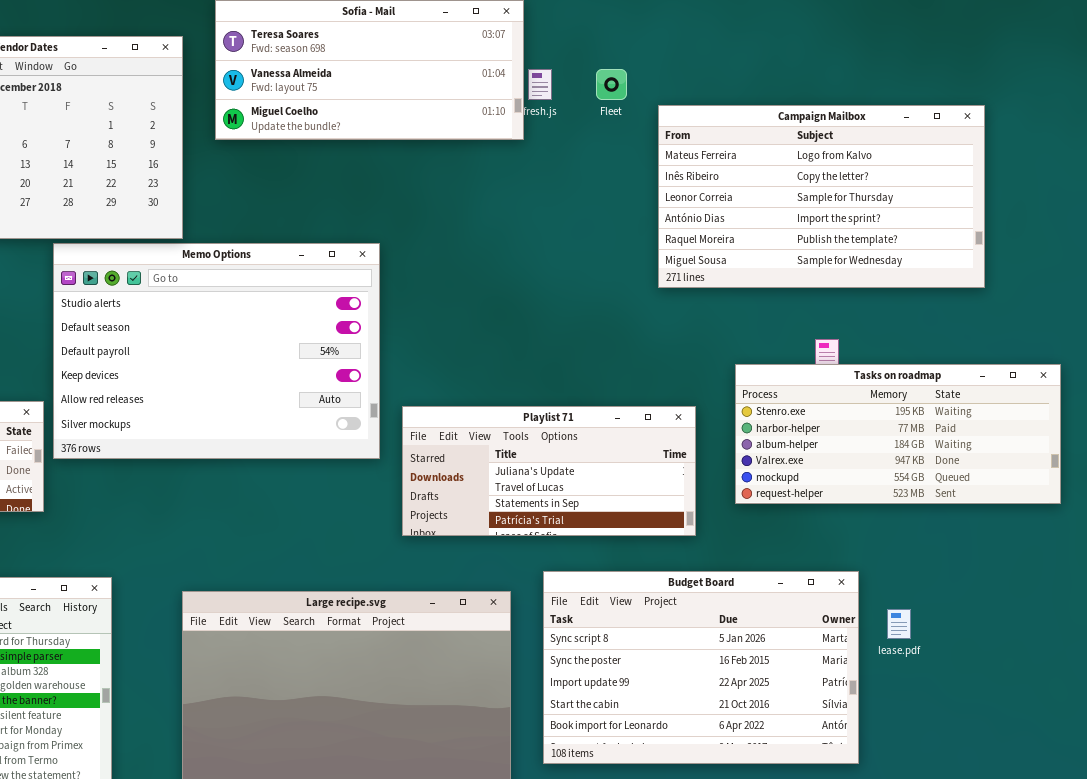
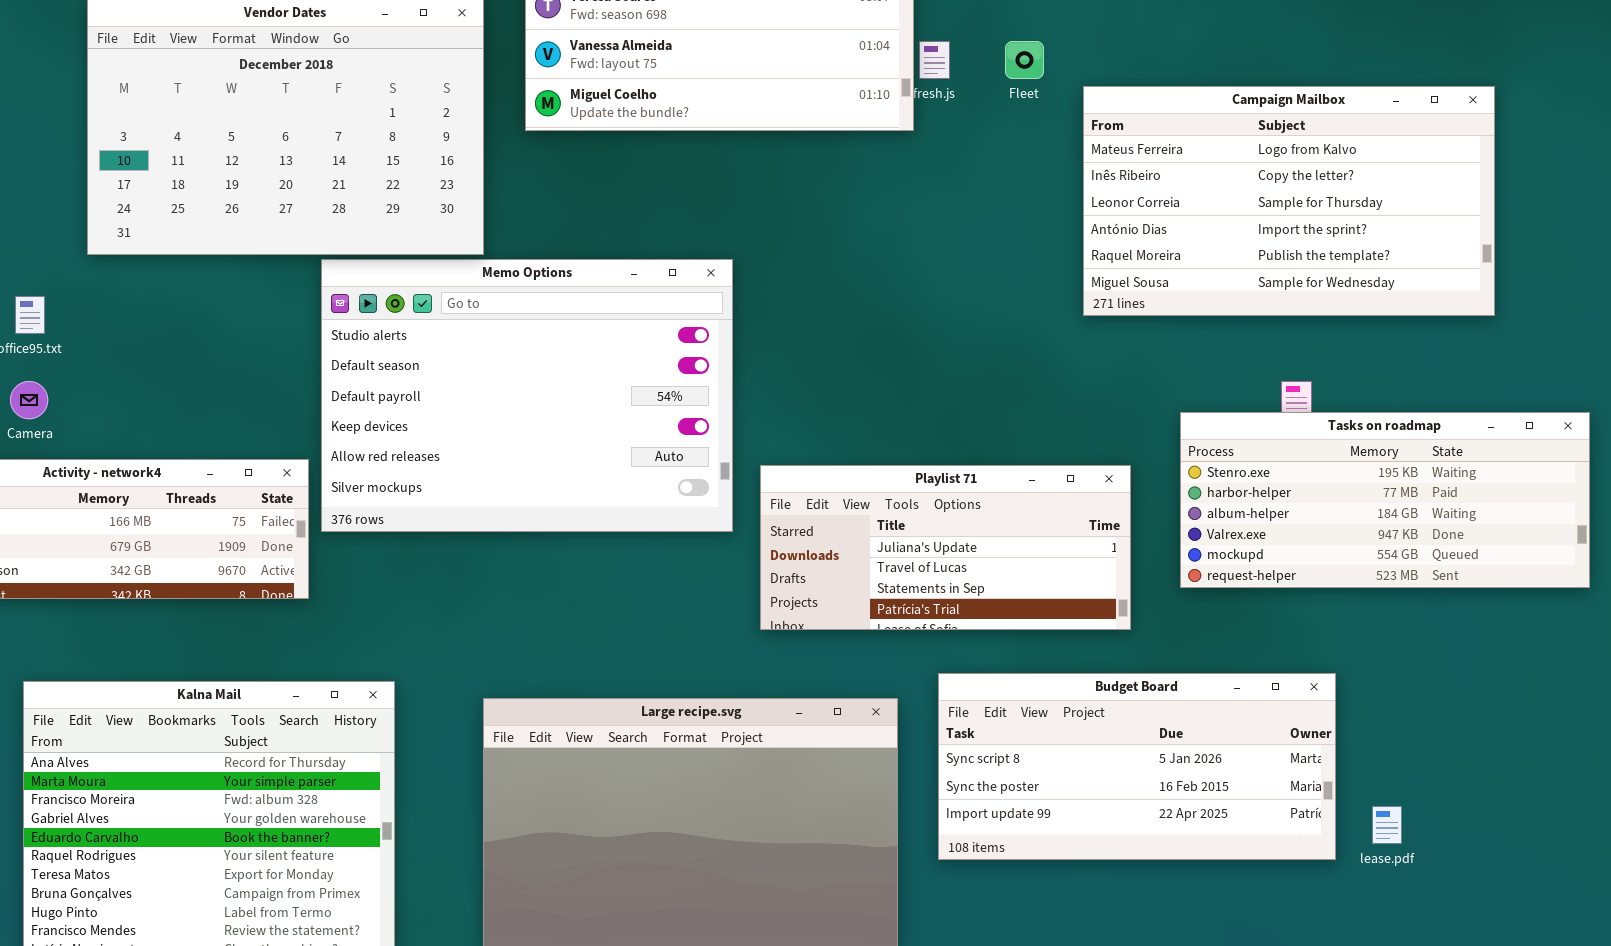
Budget Board: [543,571,859,764] -> [938,673,1336,860], resized
lease.pdf: [887,609,911,639] -> [1372,806,1402,844], moved

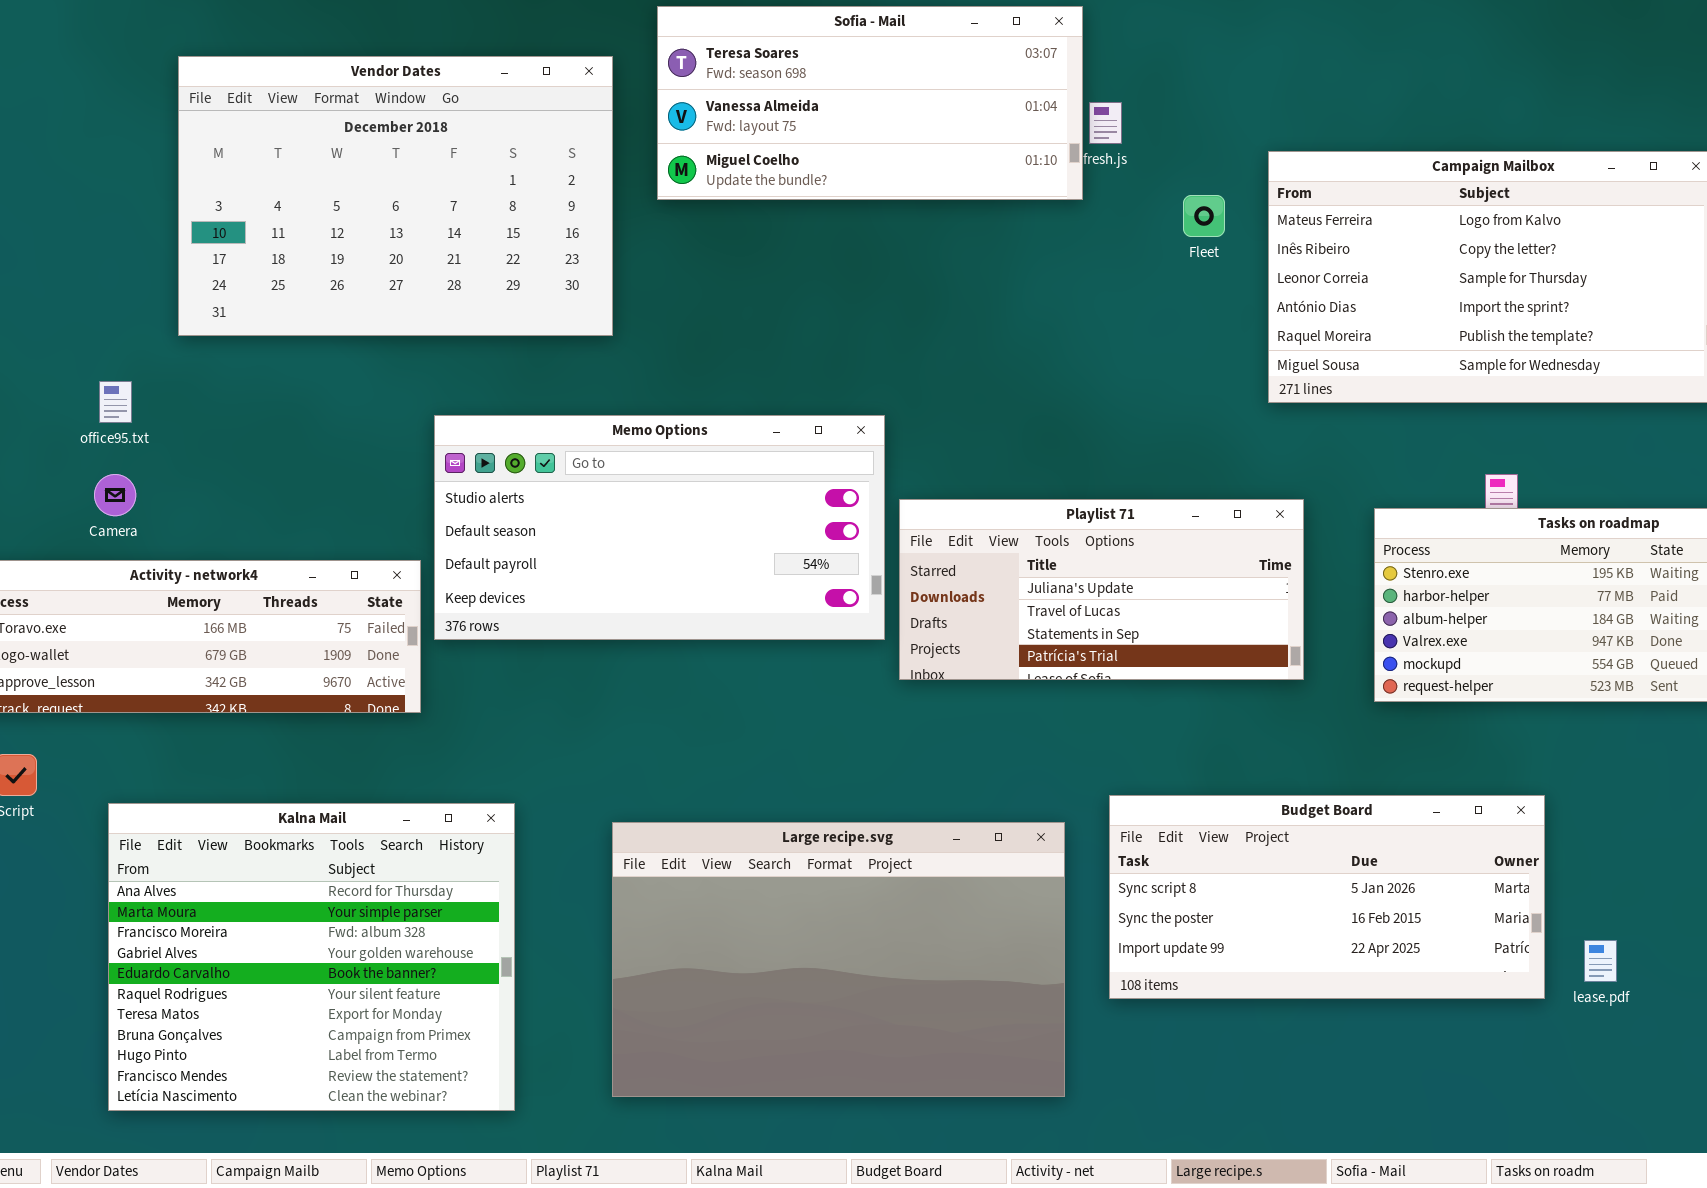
Fleet: [1005,41,1044,79] -> [1183,195,1225,237], moved
Memo Options: [321,259,733,532] -> [434,415,885,640], resized
Playlist 71: [760,465,1131,630] -> [899,499,1304,680], moved

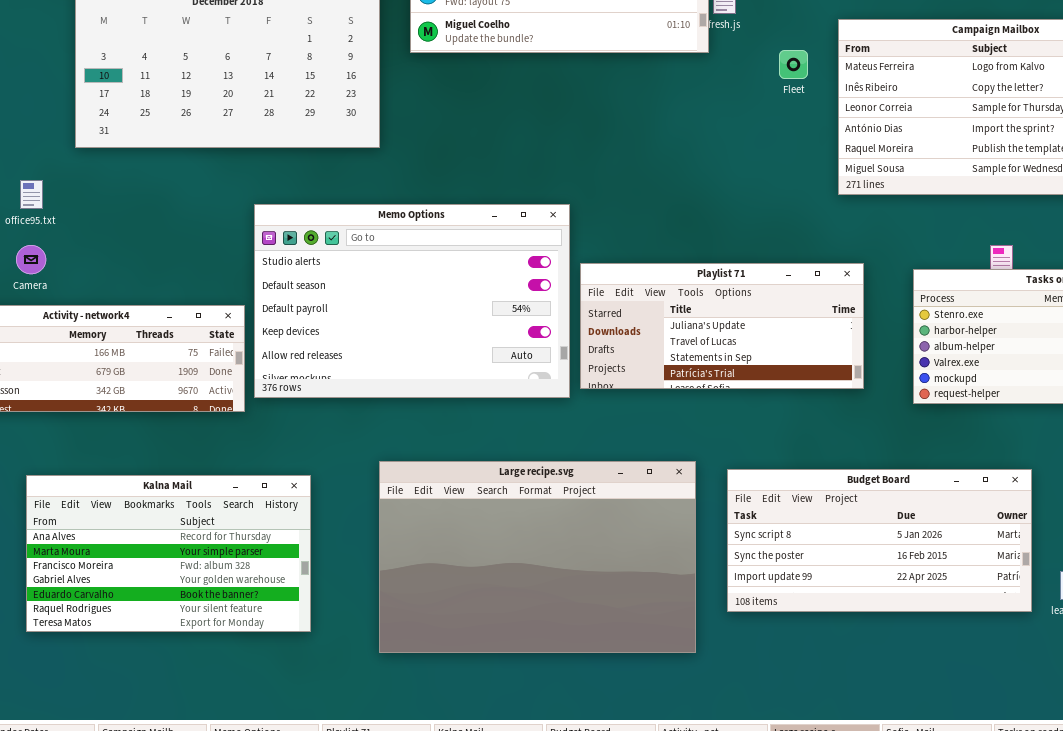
Memo Options: [434,415,885,640] -> [254,204,570,398], resized
Kalna Mail: [108,803,515,1111] -> [26,475,311,632], resized
Large recipe.svg: [612,822,1065,1097] -> [379,461,696,653], moved

